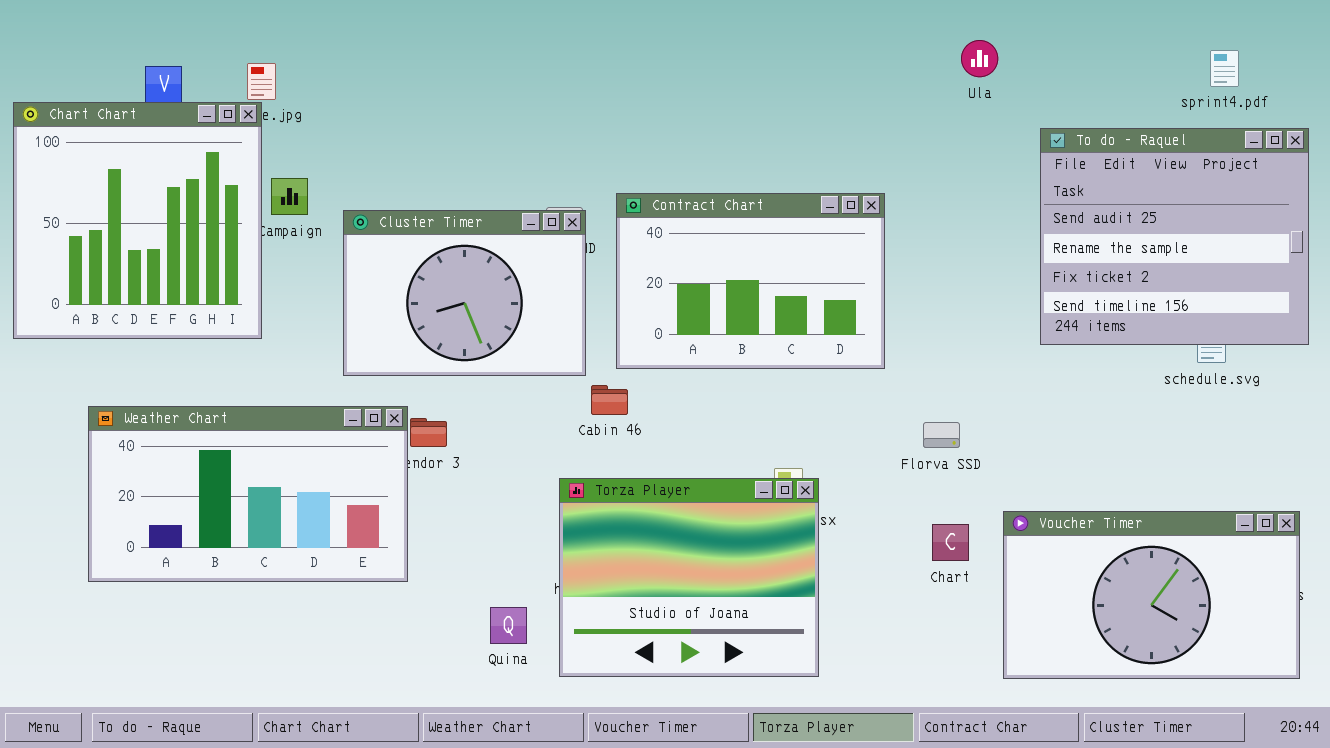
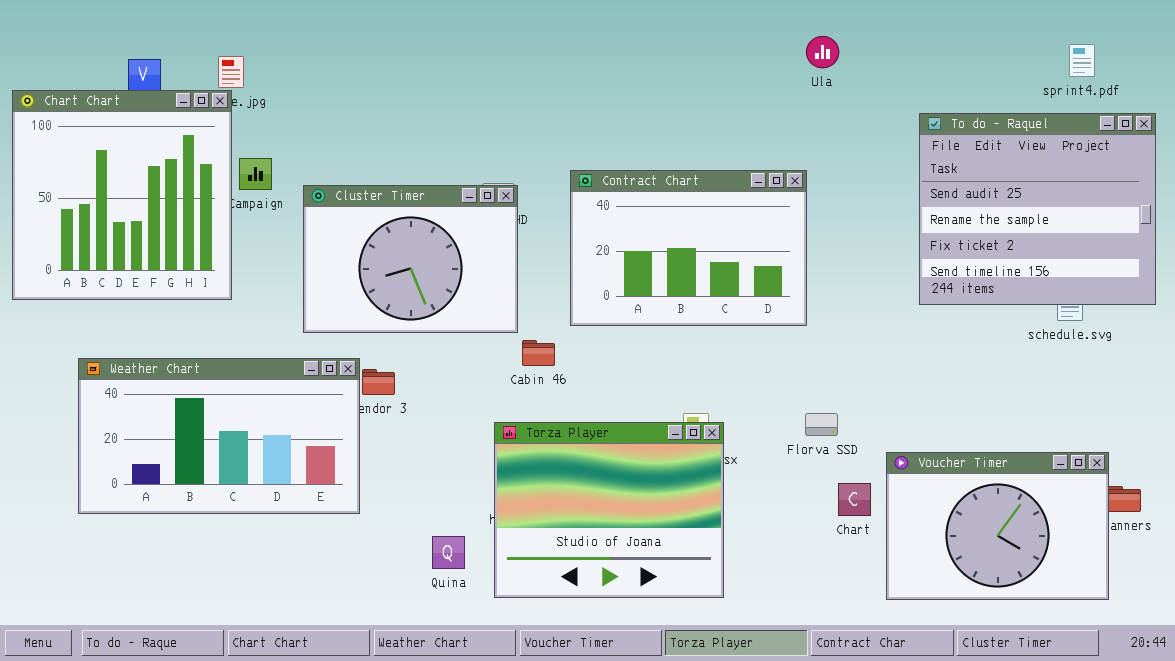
Ula: [961,40,998,77] -> [806,36,839,68], moved
Contract Chart: [616,193,885,369] -> [570,170,807,326], moved
Florva SSD: [923,422,960,448] -> [805,413,838,436], moved
Voucher Timer: [1003,511,1300,679] -> [886,452,1109,600], resized
Chart: [932,524,969,561] -> [838,483,871,516], moved

